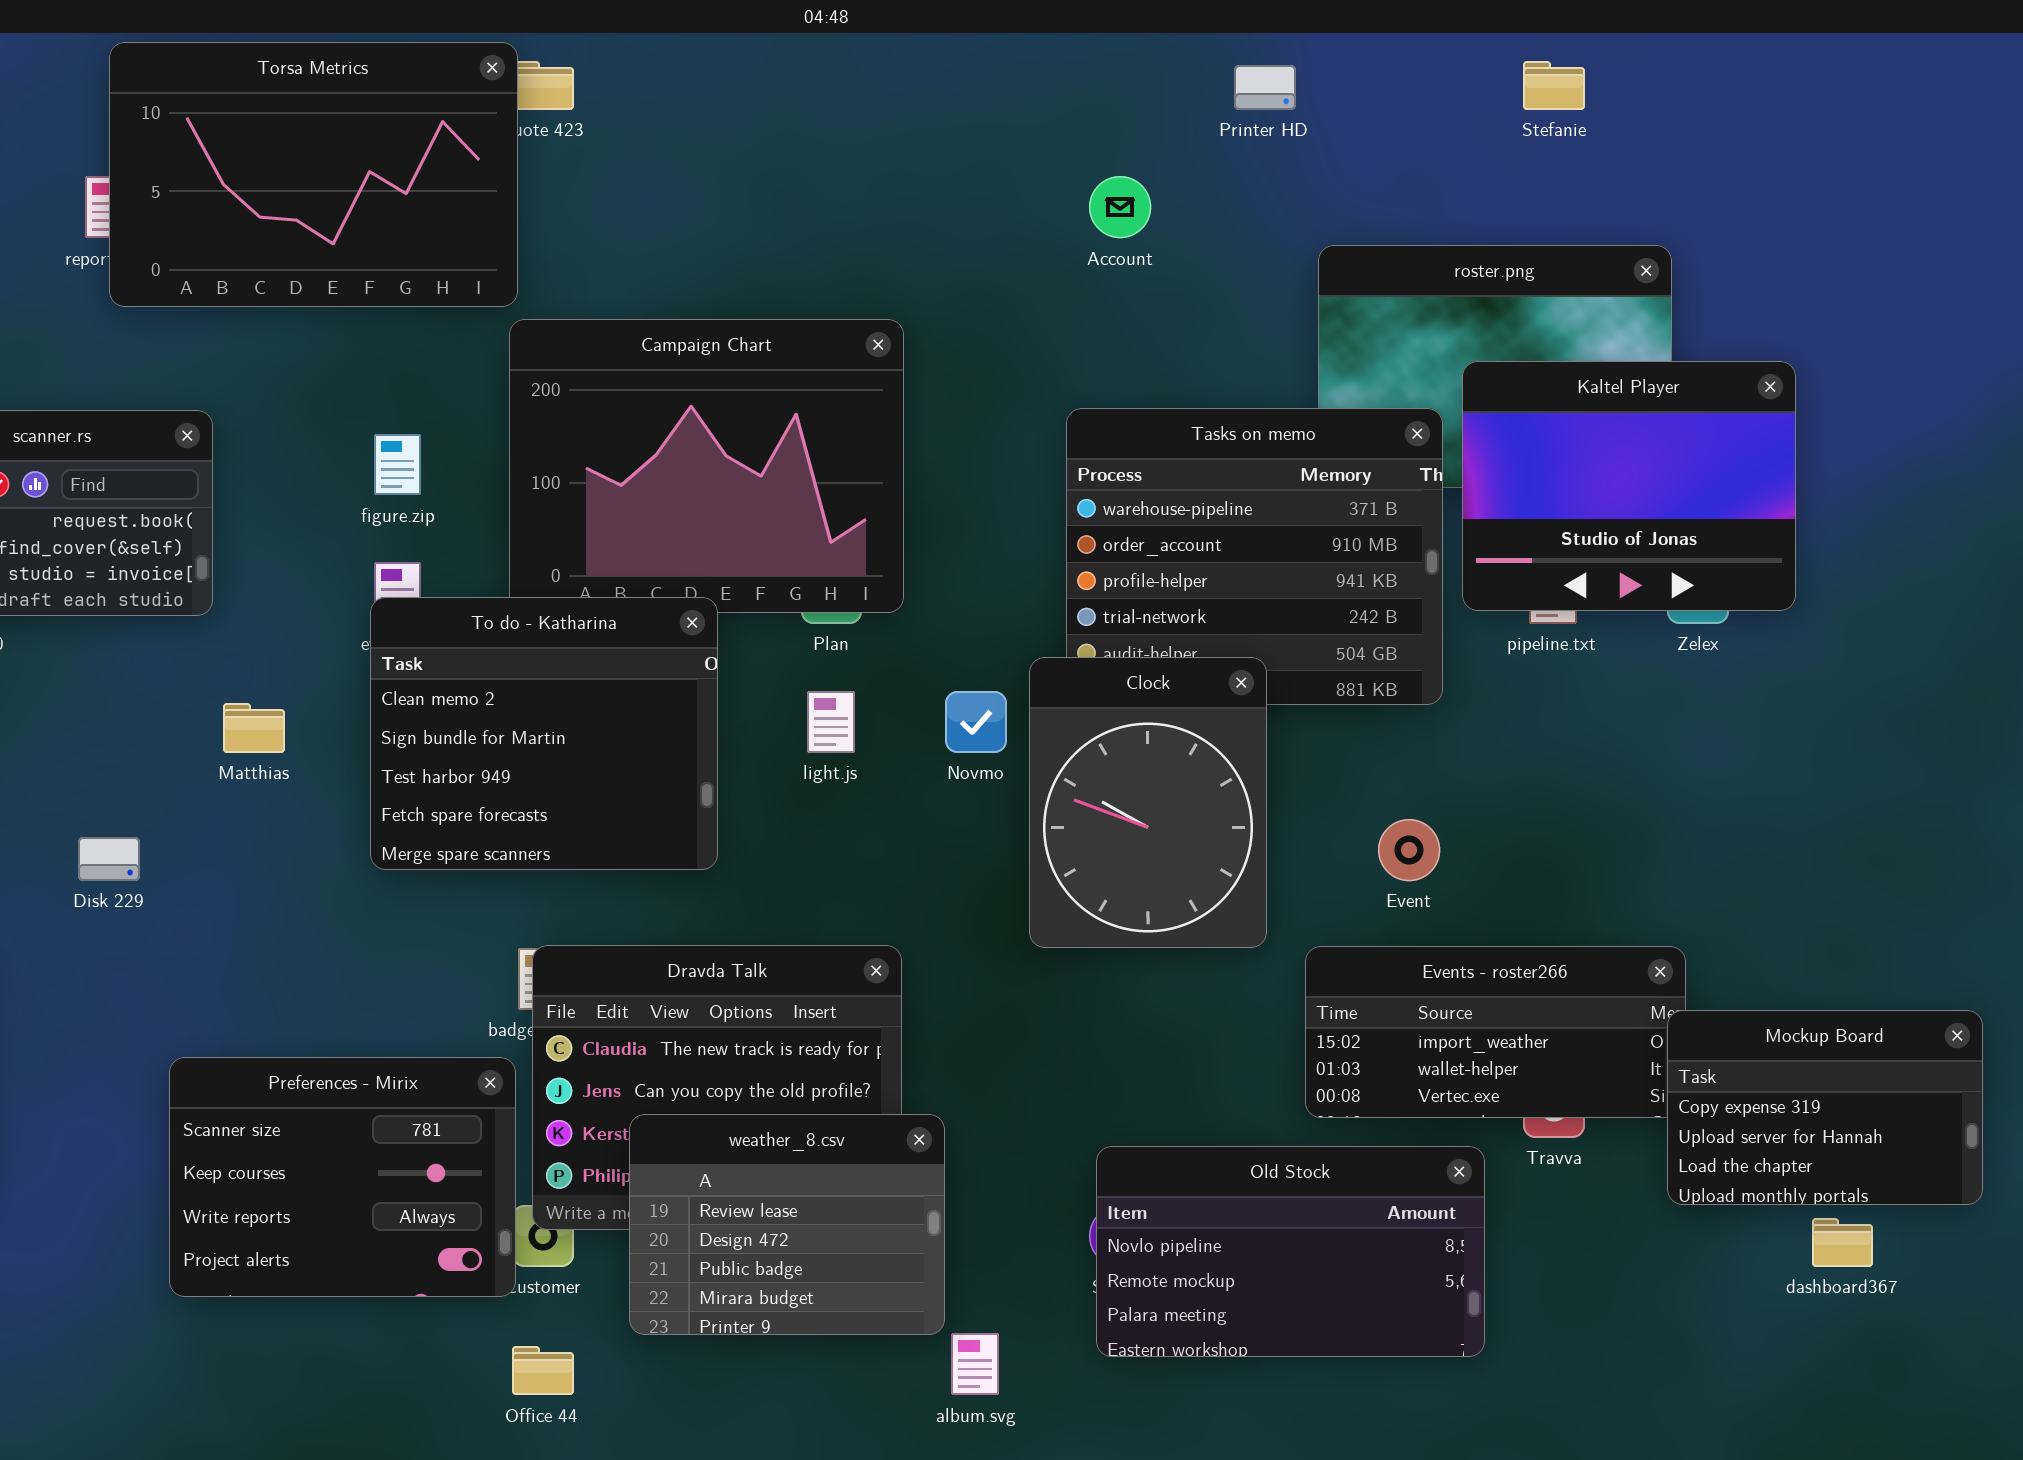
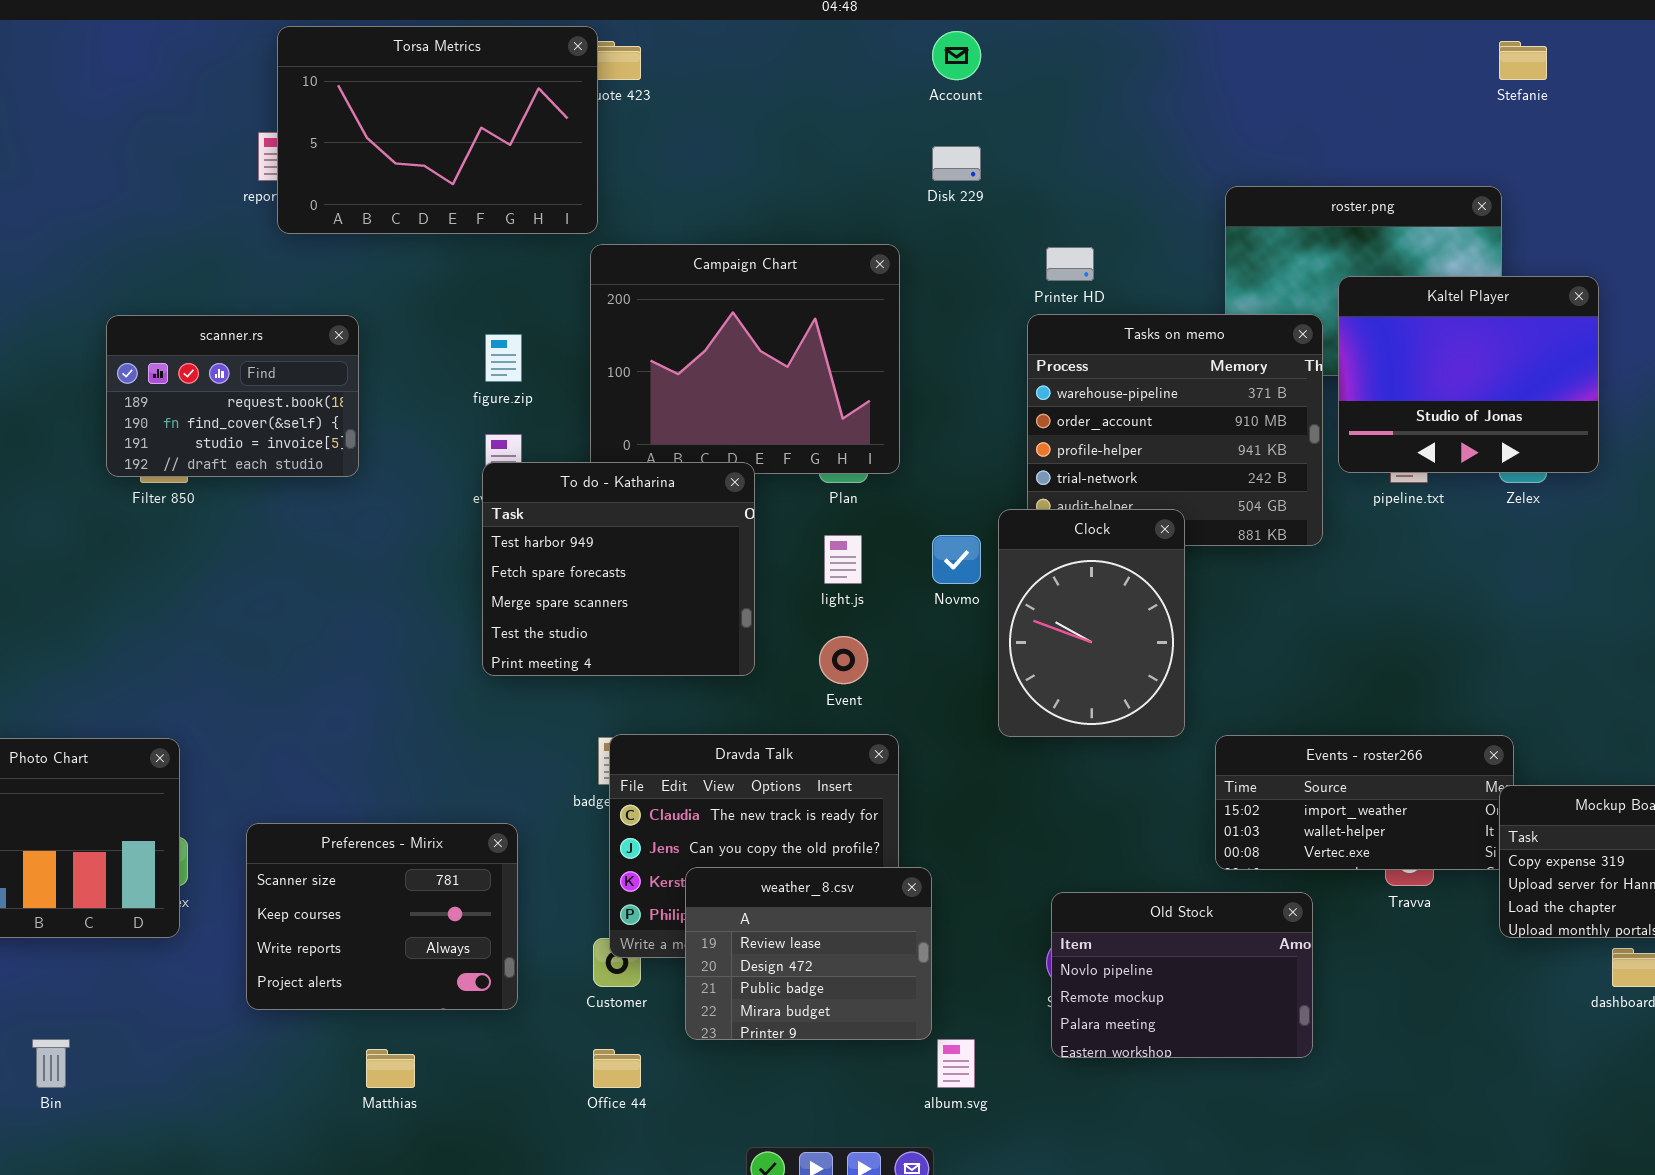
Stefanie: [1523,61,1585,110] -> [1499,41,1547,80], moved
Printer HD: [1234,65,1296,110] -> [1046,247,1094,281], moved
Account: [1089,176,1151,238] -> [932,31,981,80], moved
To do - Katharina: [370,597,718,870] -> [482,462,755,676], scrolled down 2 rows
Matthias: [223,703,285,753] -> [366,1049,415,1088], moved
Event: [1378,819,1440,881] -> [819,636,868,684], moved
Disk 229: [78,837,140,881] -> [932,146,981,181], moved
Preferences - Mirix: [169,1057,516,1297] -> [246,823,518,1010], moved
Old Stock: [1096,1146,1485,1357] -> [1051,892,1313,1058], resized

